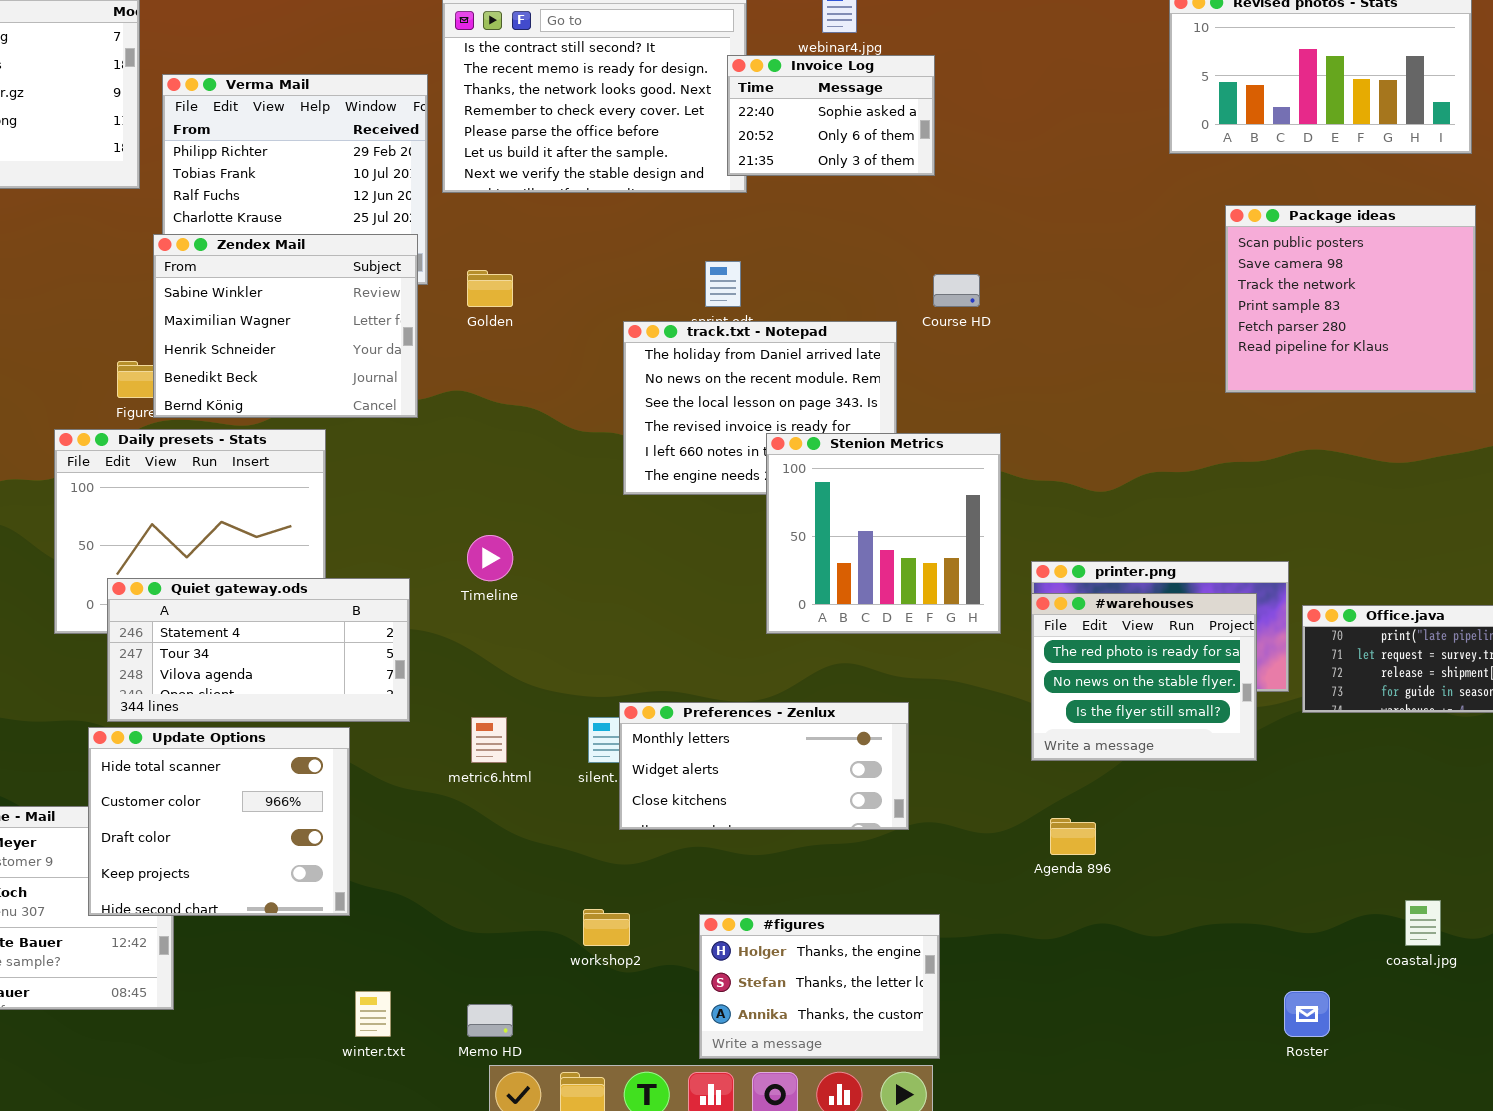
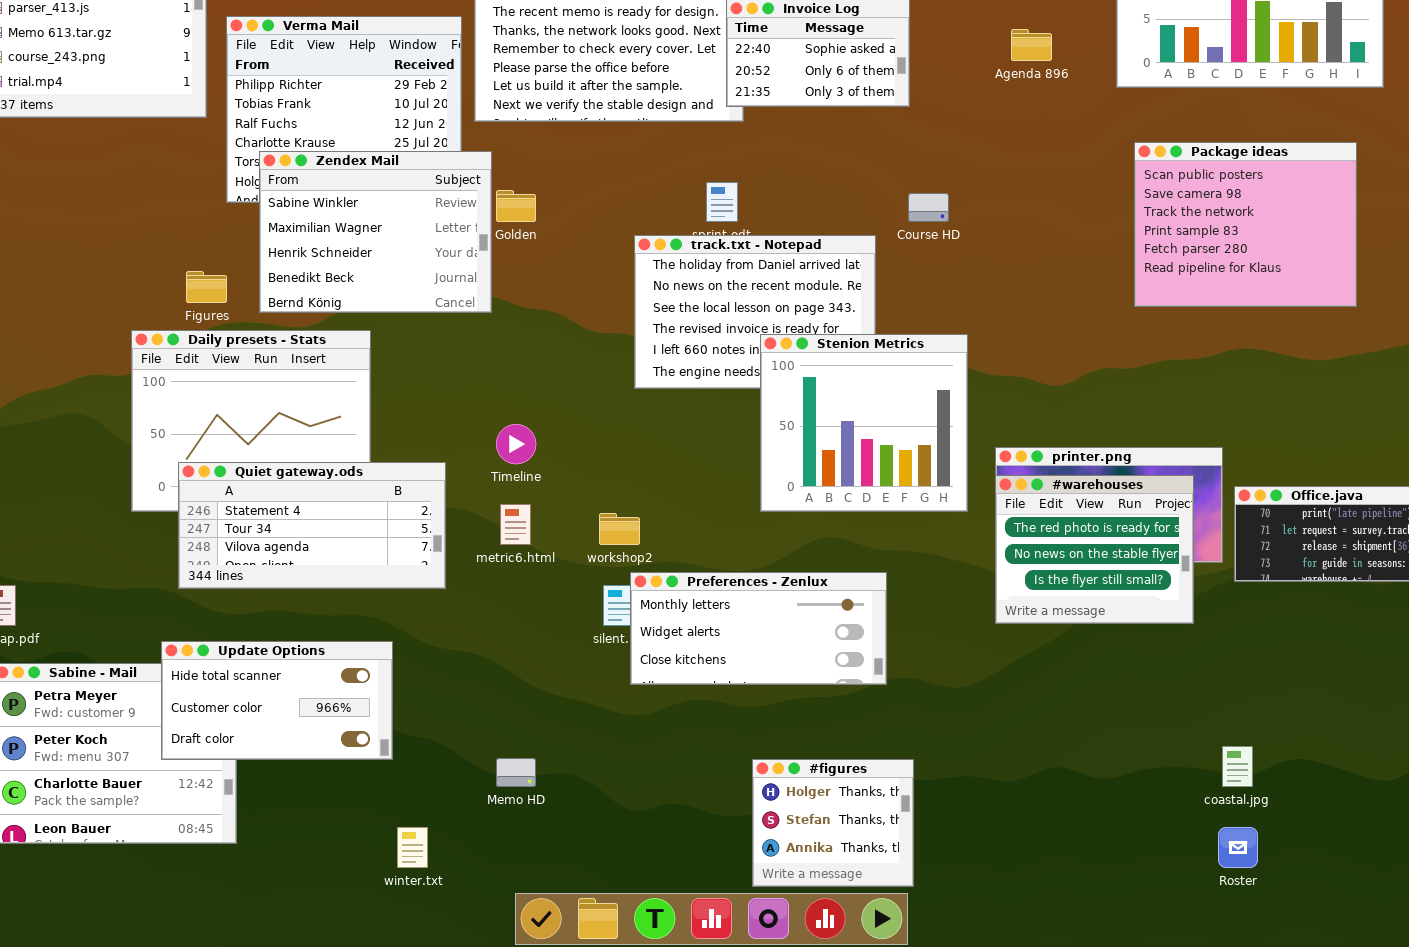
Package ideas: [1225,205,1476,393] -> [1134,142,1357,307], moved
Zendex Mail: [153,234,418,418] -> [259,151,492,313], moved
metric6.html: [471,717,507,763] -> [500,504,531,545], moved
Update Options: [88,727,350,916] -> [161,641,393,760], resized
Agenda 896: [1050,818,1096,855] -> [1011,29,1052,61], moved
coastal.jpg: [1405,900,1441,946] -> [1222,746,1253,787], moved
workshop2: [583,909,630,946] -> [599,513,640,545], moved
#figures: [699,914,940,1059] -> [752,759,914,887], resized
Memo HD: [467,1004,513,1037] -> [496,758,536,787], moved

